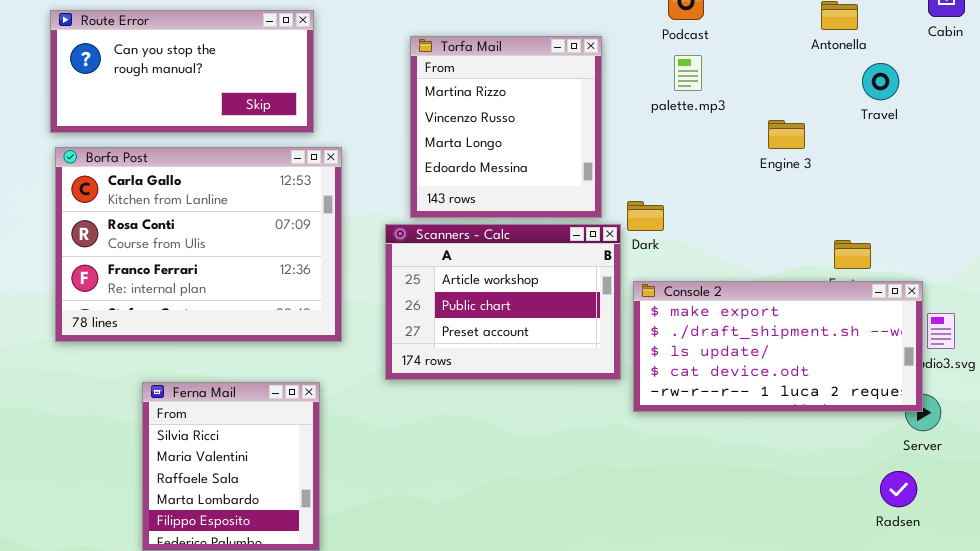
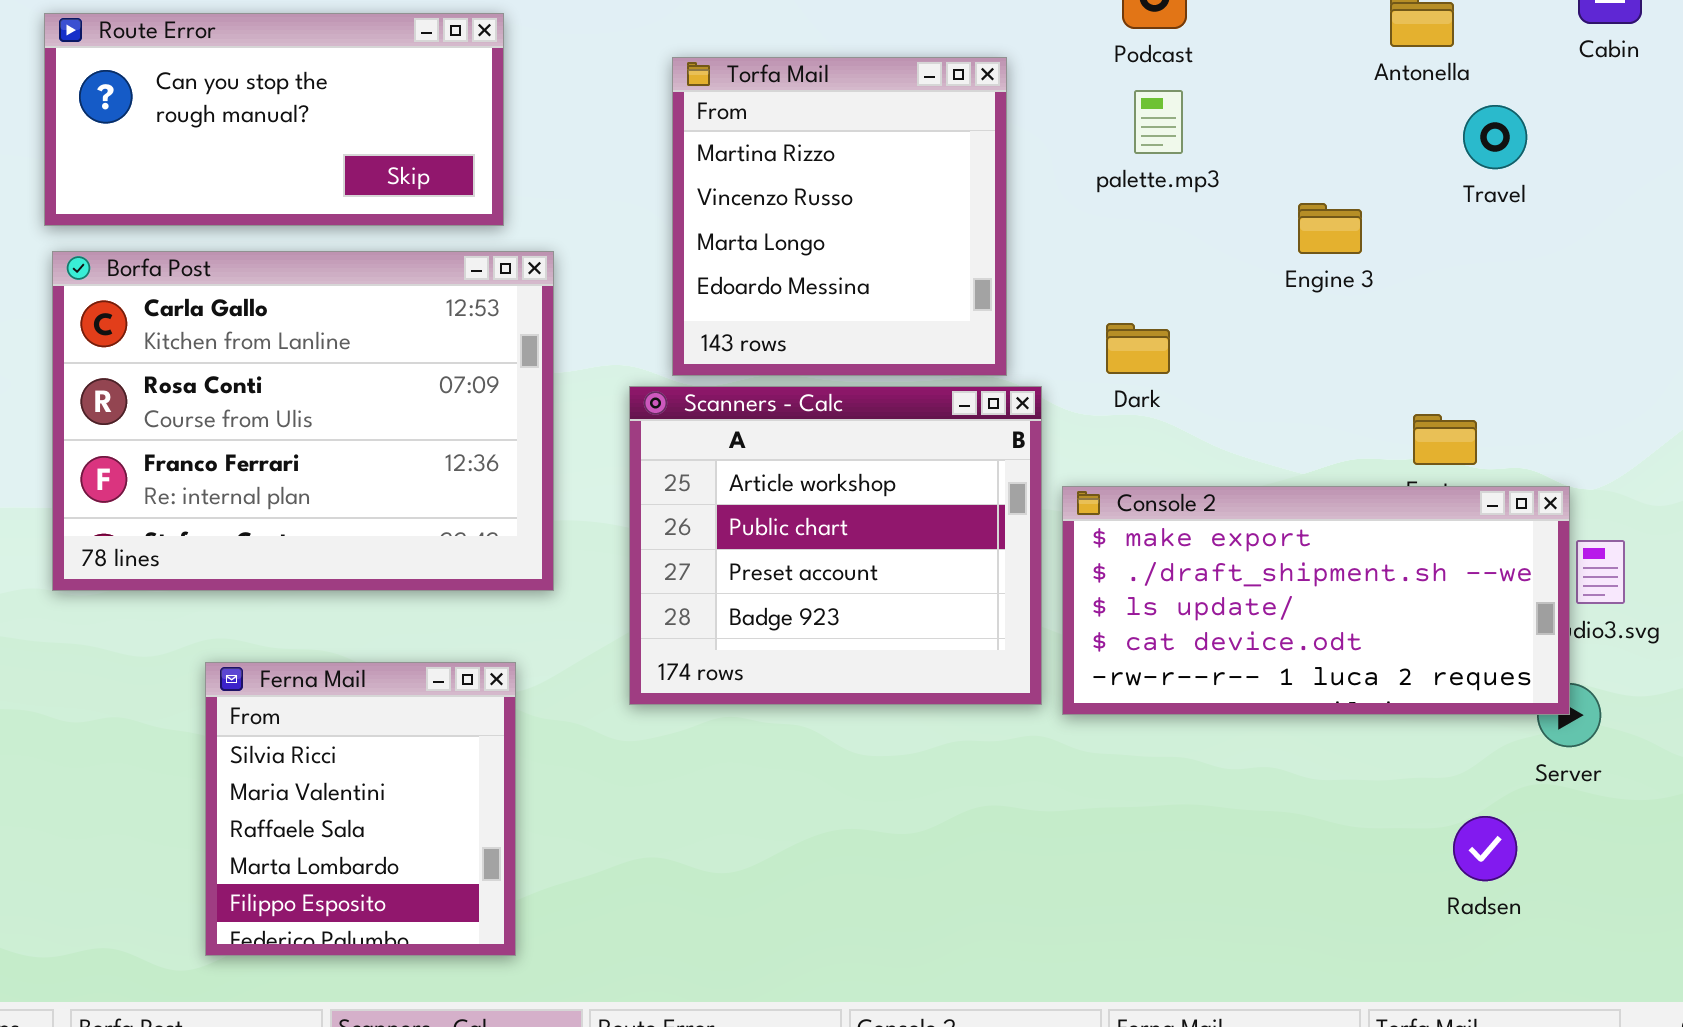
Dark: [627,201,664,231] -> [1106,323,1170,374], moved
Scanners - Calc: [385,224,621,380] -> [629,386,1042,705], resized
Radsen: [880,471,917,507] -> [1453,816,1517,881], moved

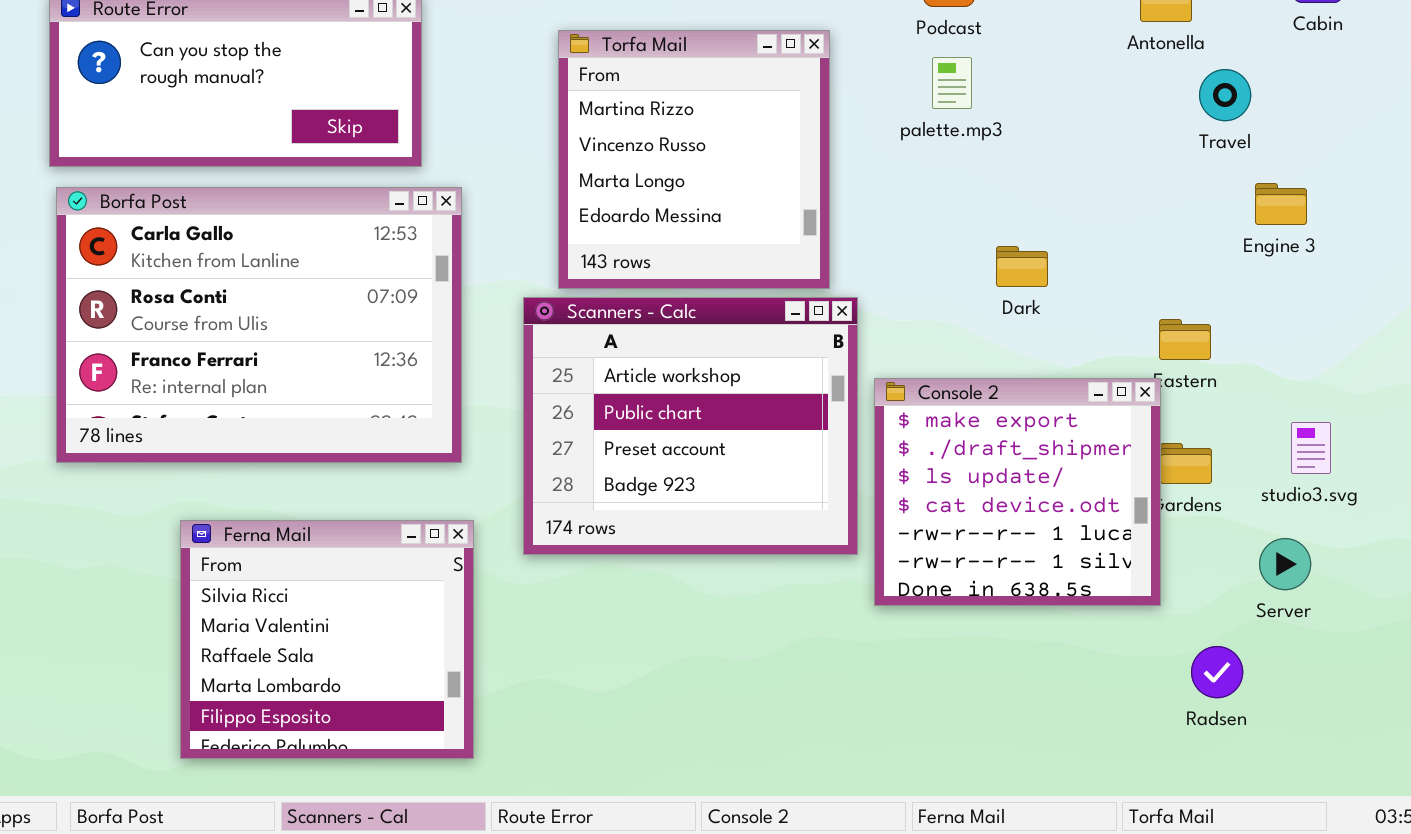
Engine 3: [1298,203,1362,254] -> [1255,183,1307,225], moved
Dark: [1106,323,1170,374] -> [996,246,1048,287], moved
Console 2: [1062,486,1570,715] -> [874,378,1161,606], resized
Ferna Mail: [205,662,516,956] -> [180,520,474,759], resized

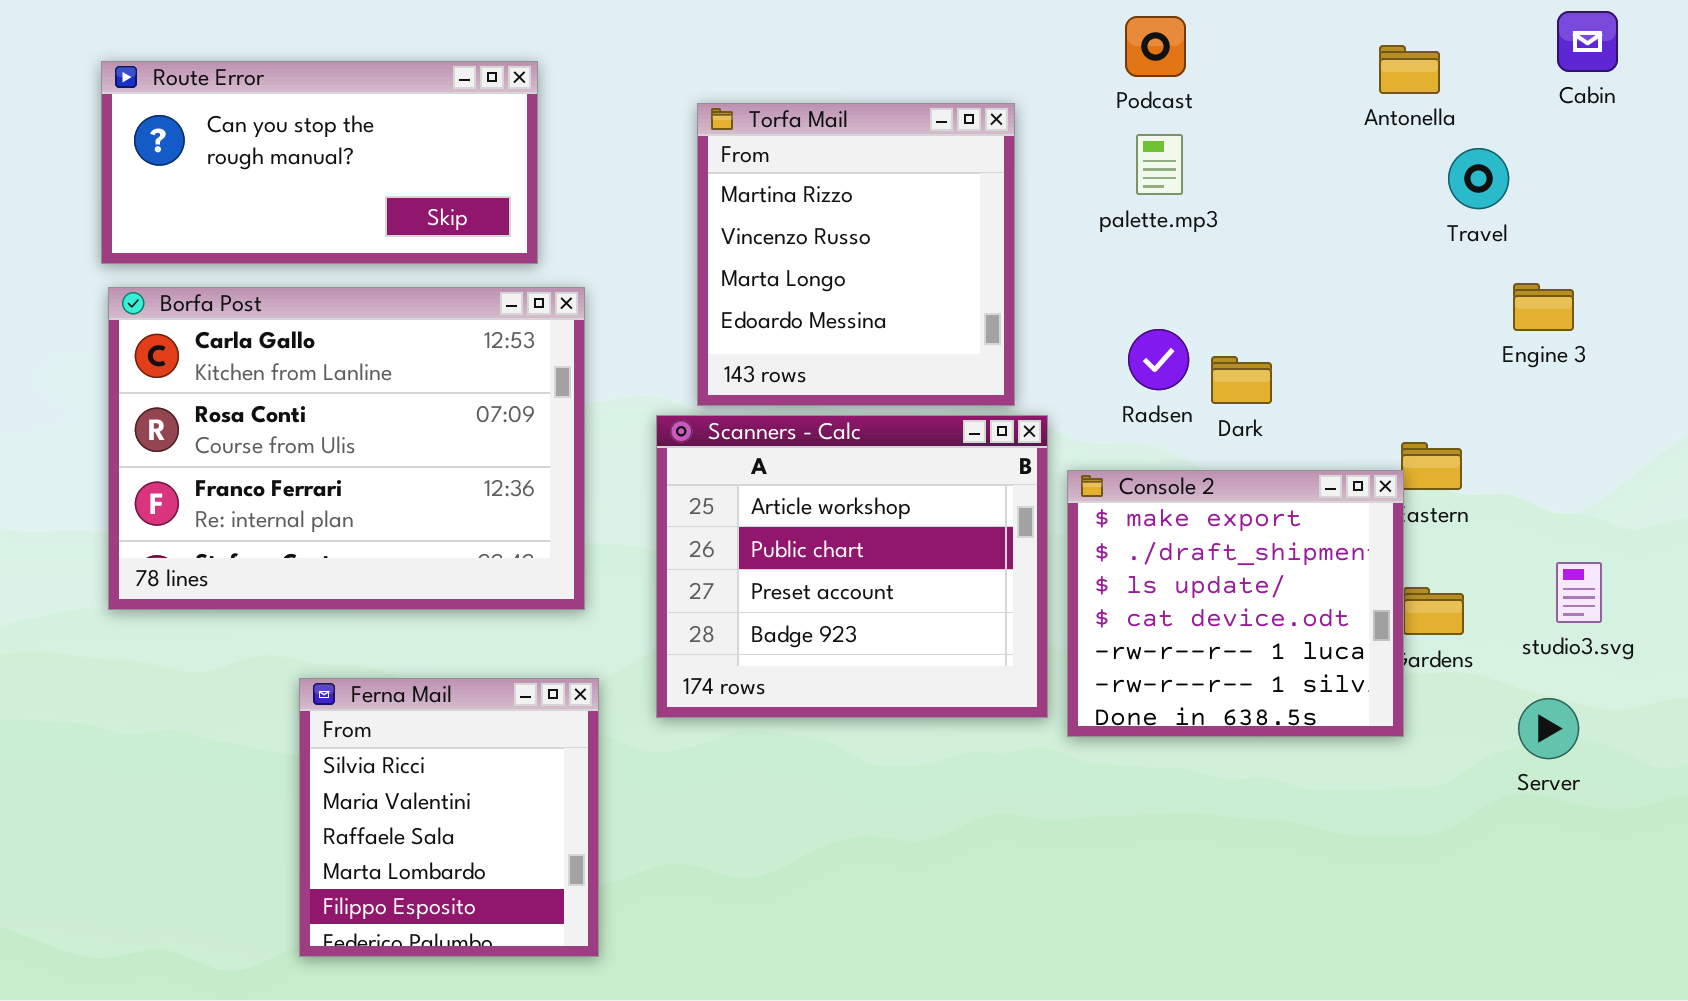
Console 2: [874,378,1161,606] -> [1067,470,1404,737], moved
Ferna Mail: [180,520,474,759] -> [299,678,599,957], resized
Radsen: [1191,646,1243,698] -> [1128,329,1189,390], moved

